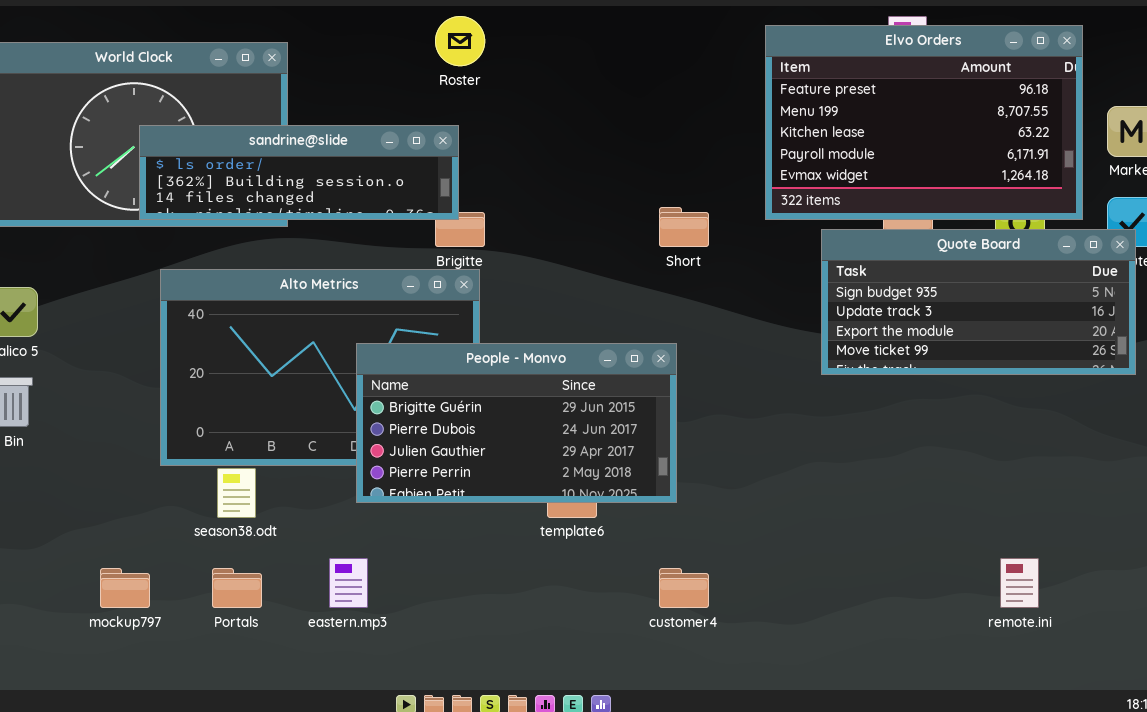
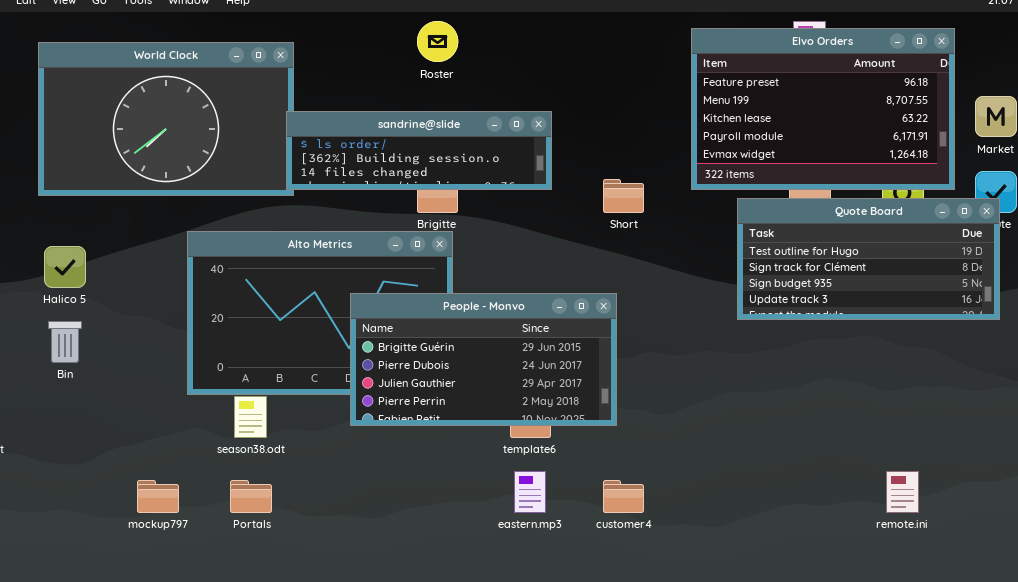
sandrine@slide: [139,125,459,220] -> [286,111,552,190], moved
Quote Board: [821,229,1136,375] -> [737,198,1000,320], scrolled up 2 rows
eastern.mp3: [329,558,368,608] -> [514,471,546,513], moved

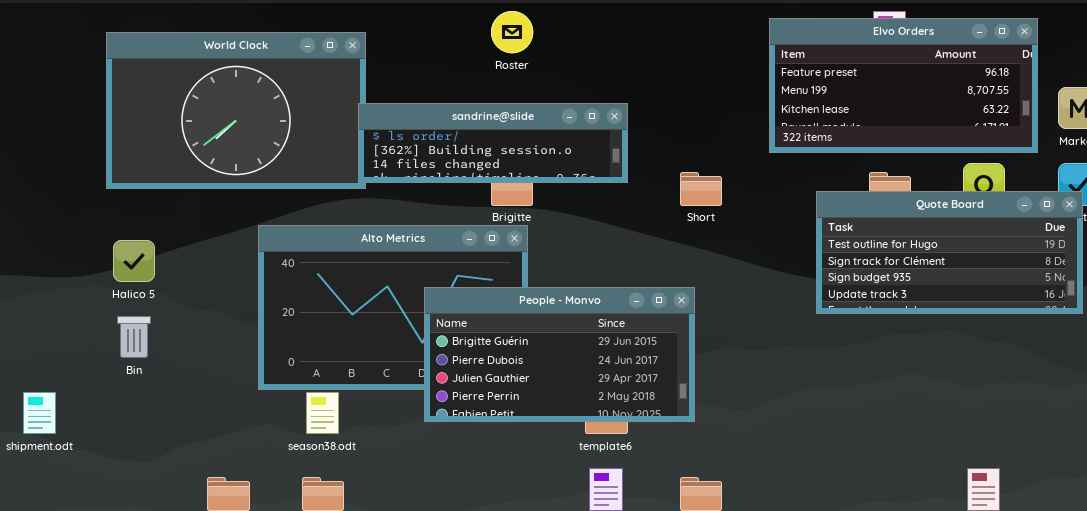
Elvo Orders: [691,28,955,190] -> [769,18,1038,153], resized

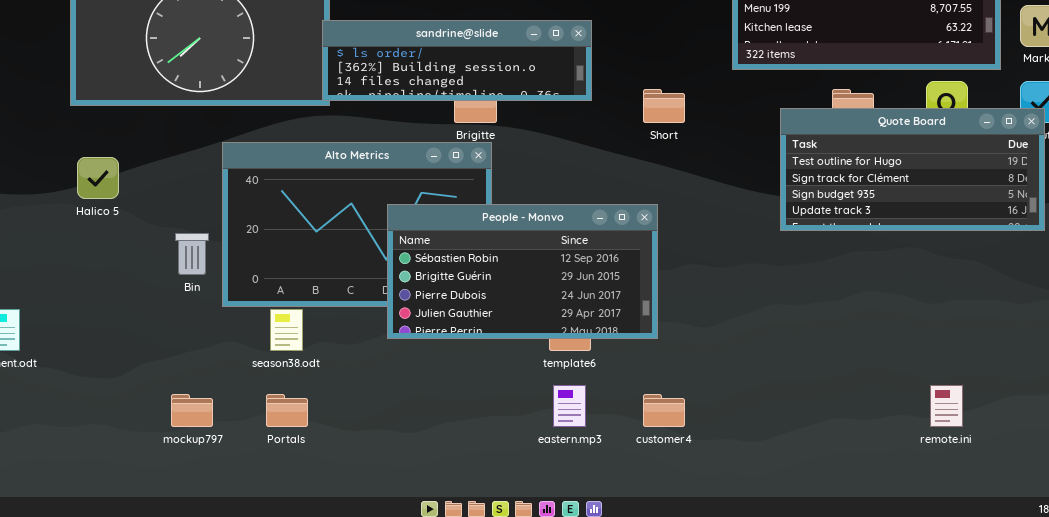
People - Monvo: [424,287,695,422] -> [387,204,658,339], scrolled up 1 row
Bin: [117,316,151,358] -> [175,233,209,275], moved

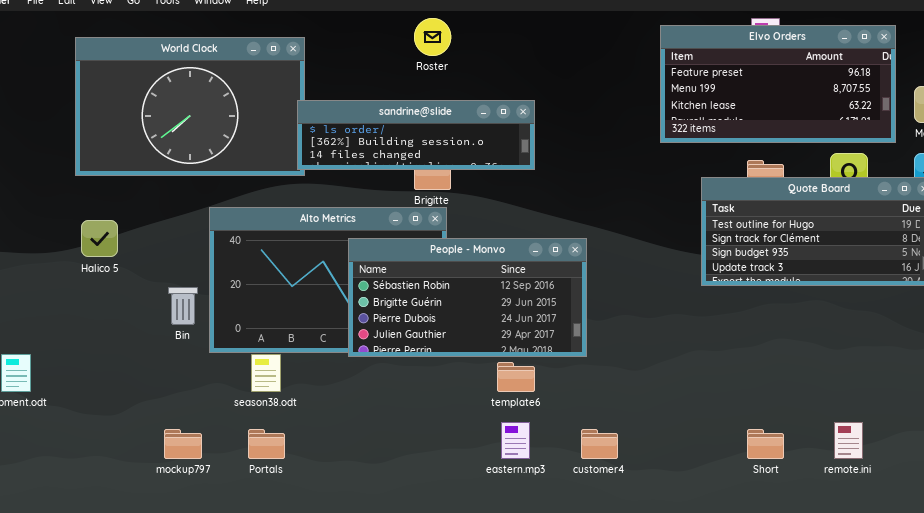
Short: [643,89,685,123] -> [747,429,784,459], moved
People - Monvo: [387,204,658,339] -> [348,238,587,357], moved

